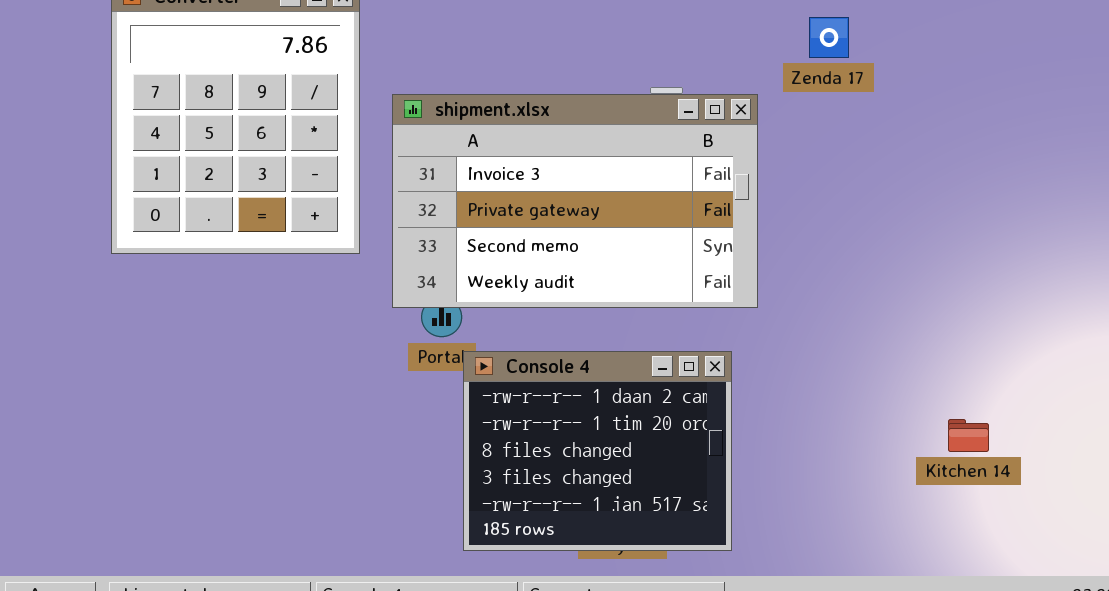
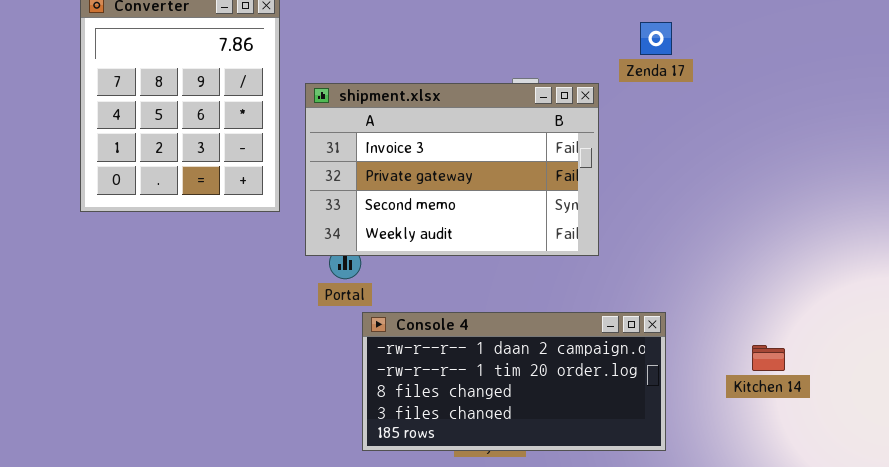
Console 4: [463,351,732,551] -> [362,312,666,451], resized

